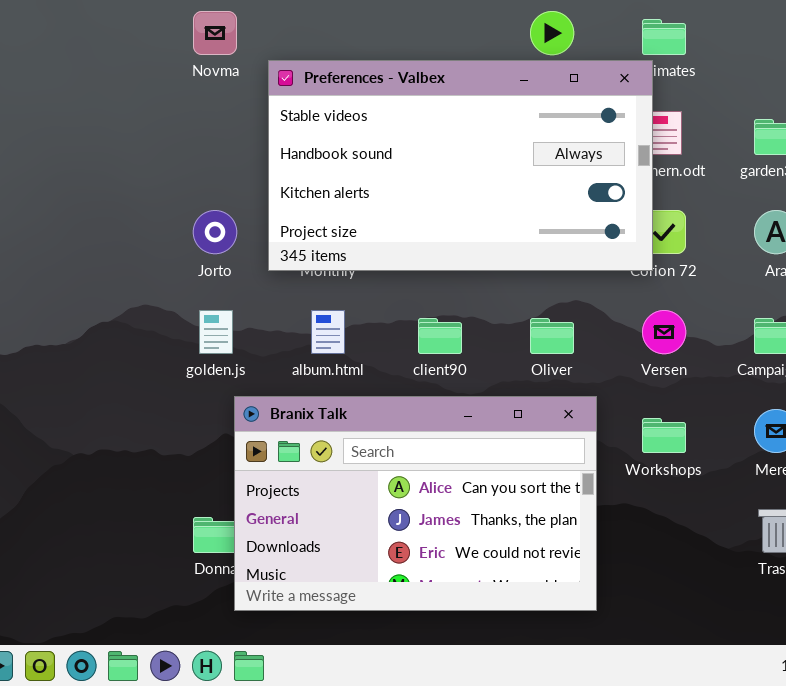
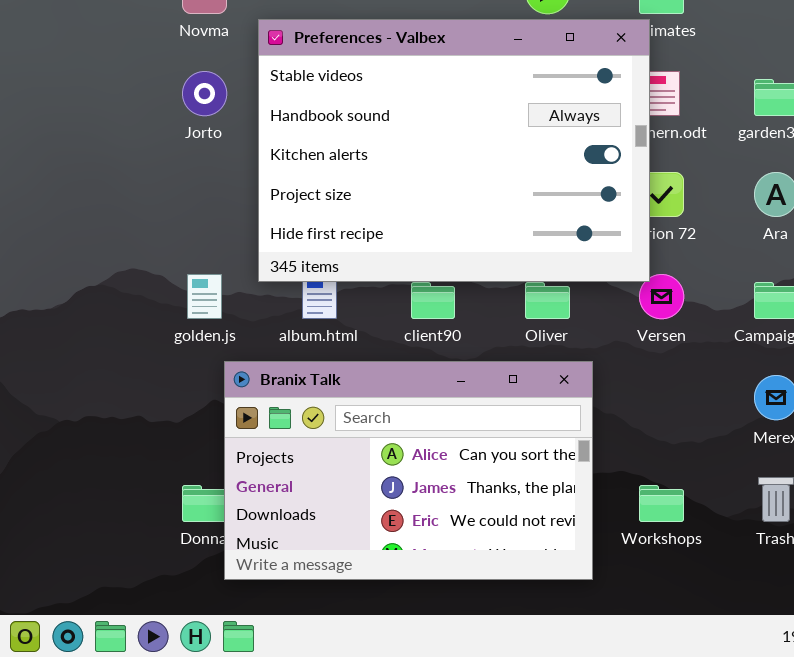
Preferences - Valbex: [268,60,653,271] -> [258,19,650,282], resized
Jorto: [193,210,237,254] -> [182,71,227,116], moved
Workshops: [642,418,686,453] -> [639,485,684,522], moved

